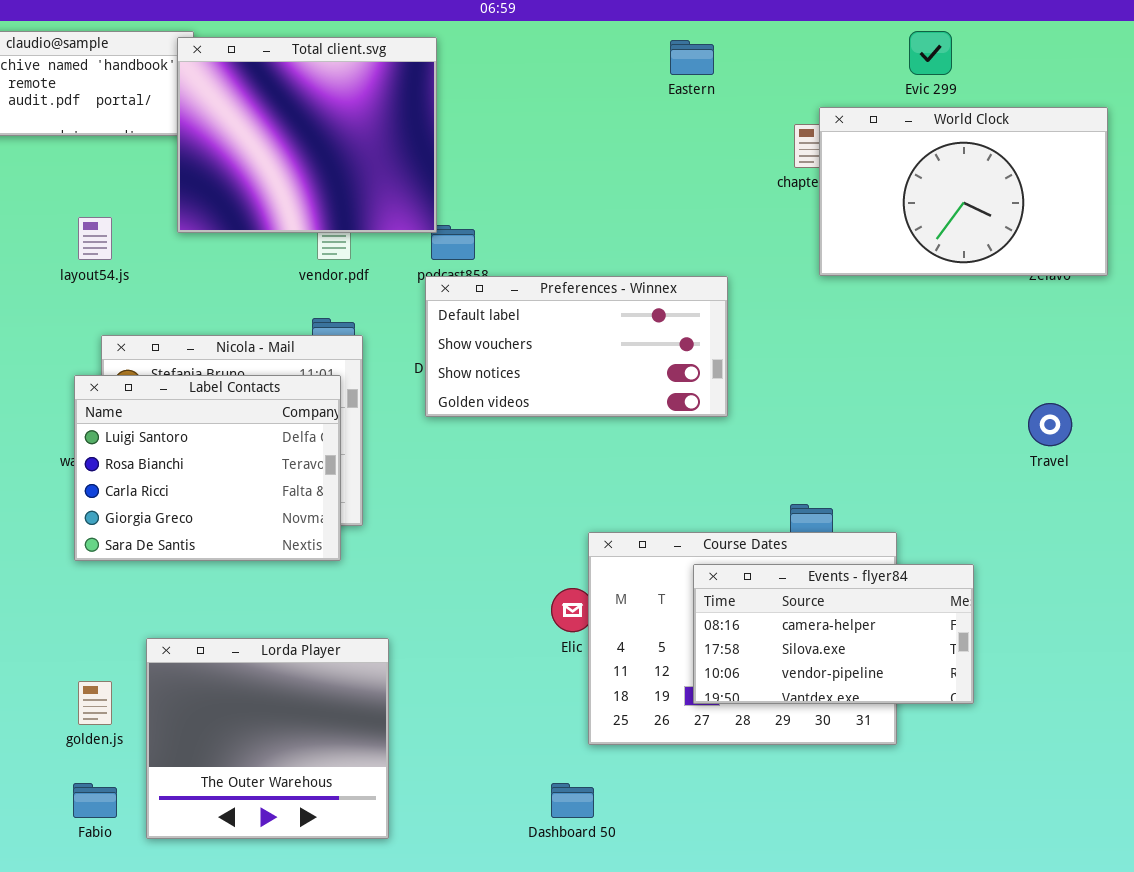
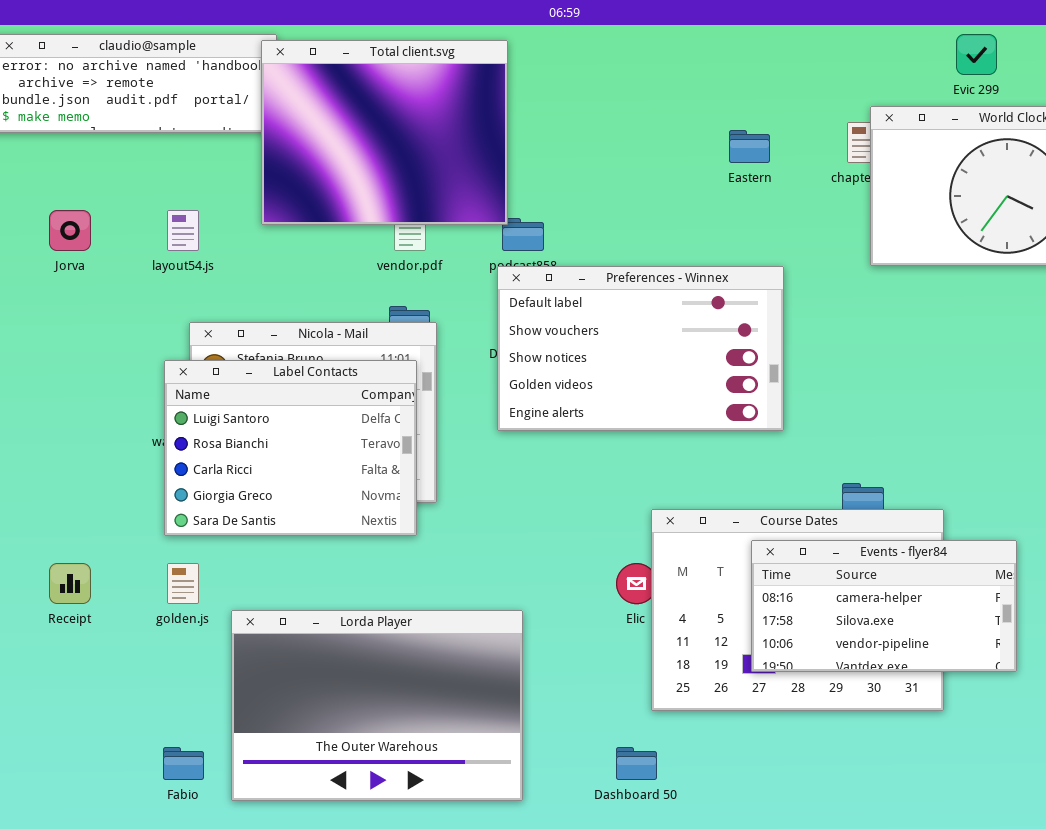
Eastern: [670,40,714,75] -> [729,130,770,163], moved
Preferences - Winnex: [425,276,728,417] -> [497,266,784,431], resized
Lorda Player: [146,638,389,839] -> [231,610,523,801], resized
golden.js: [78,681,112,725] -> [167,563,199,604], moved

